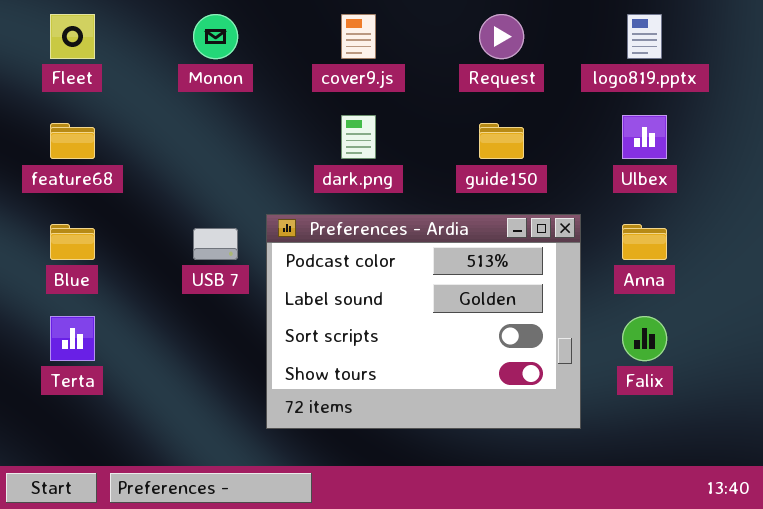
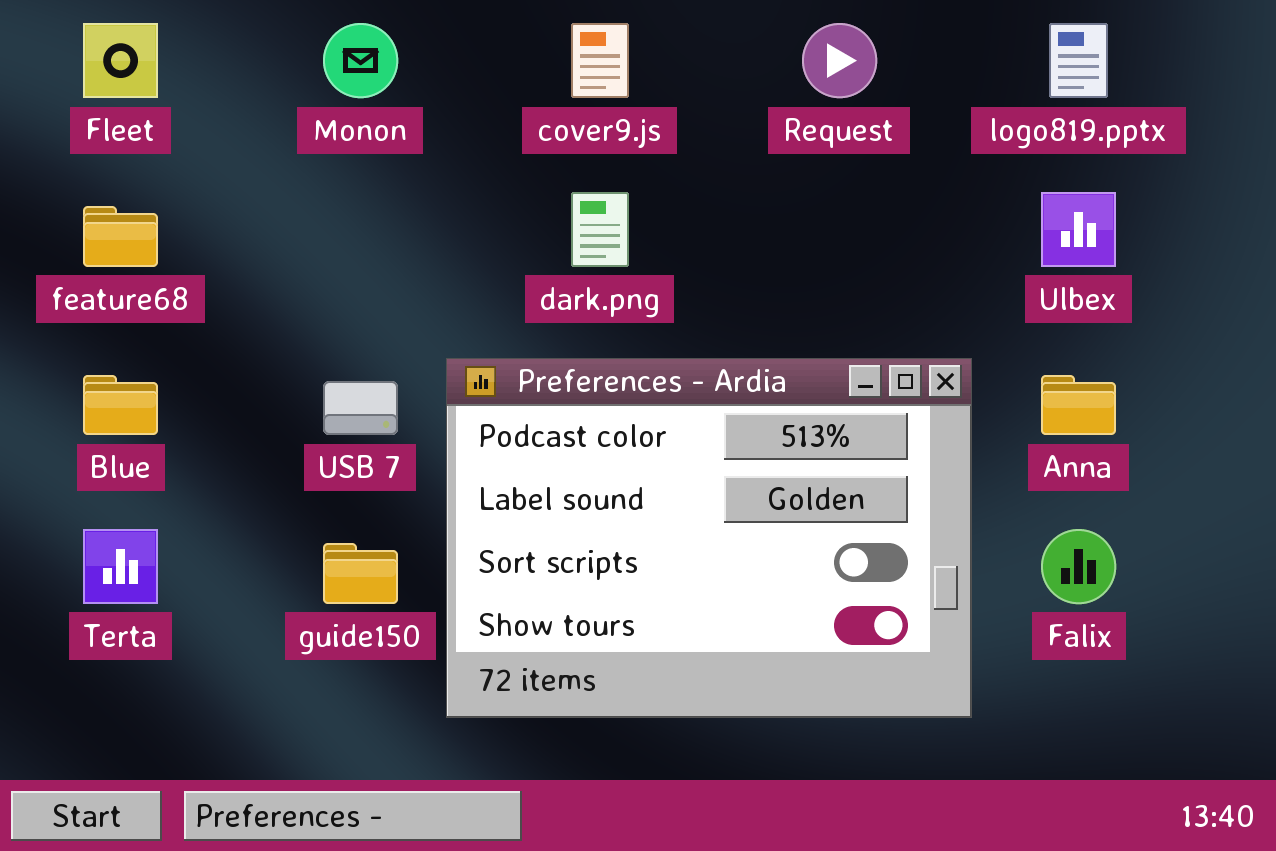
guide150: [479,123,524,159] -> [323,543,398,604], moved

